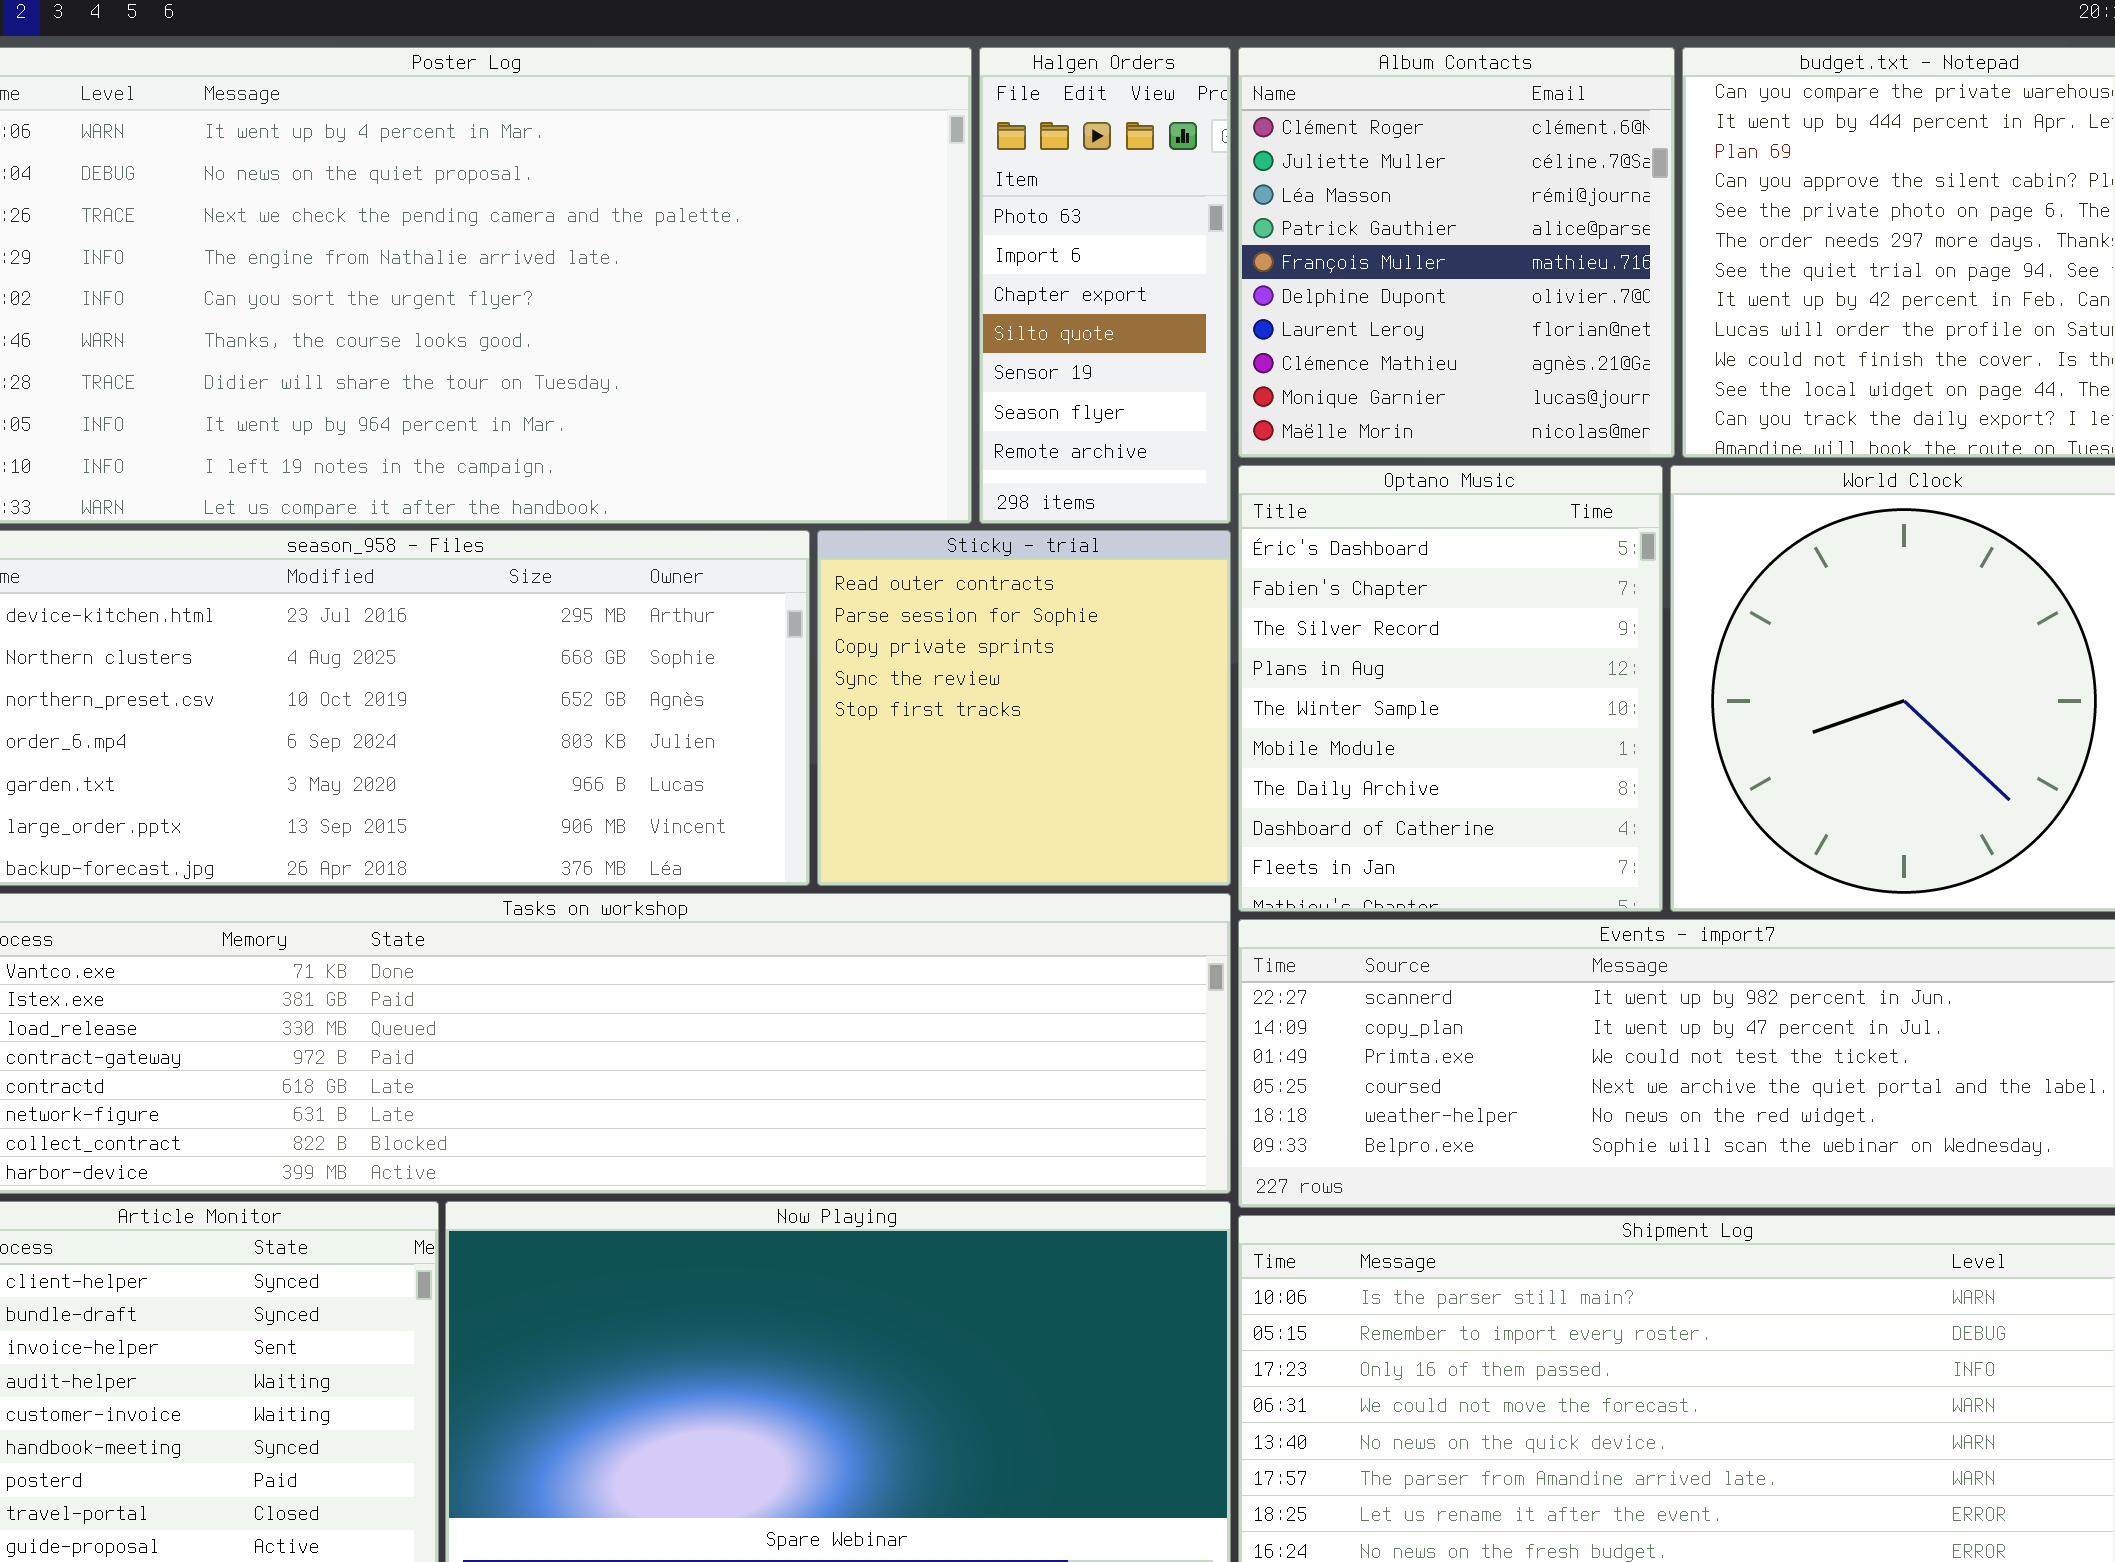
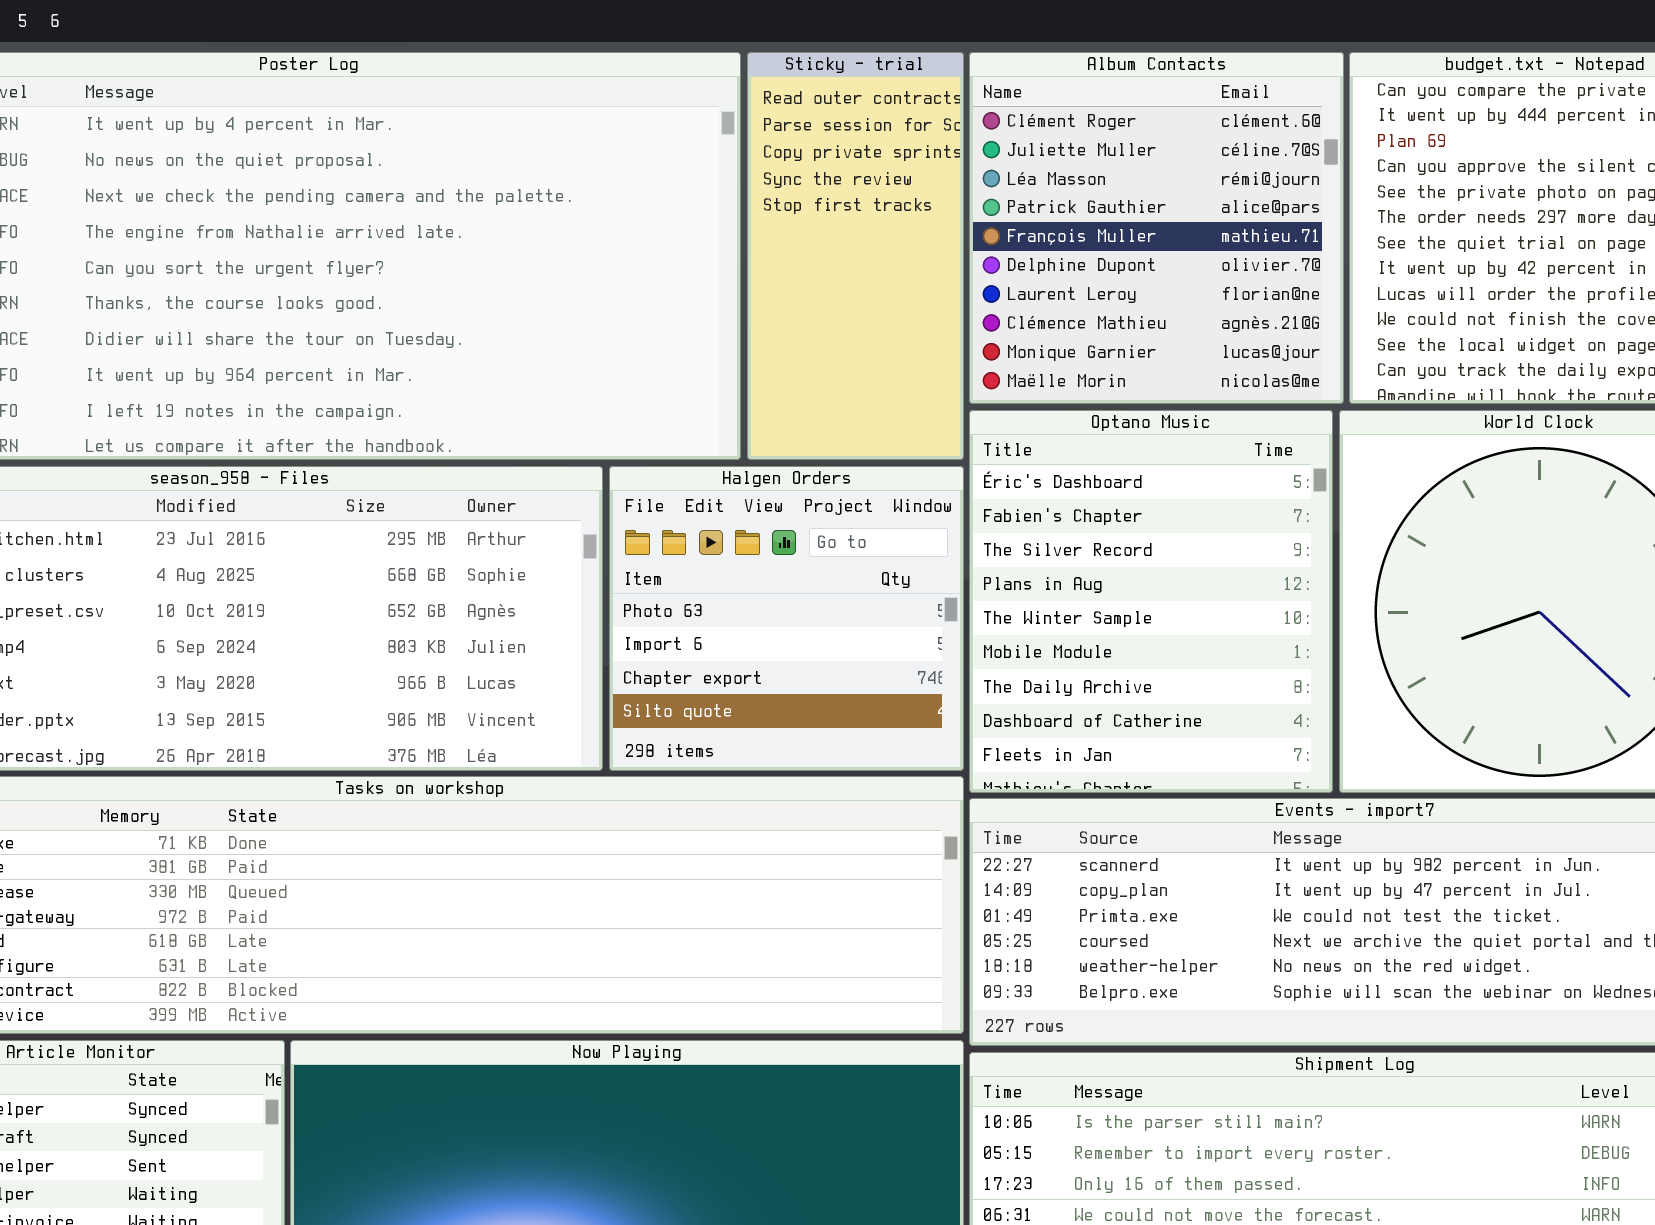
Halgen Orders: [979,47,1231,524] -> [609,466,964,771], moved, resized
Sticky - trial: [817,530,1231,886] -> [747,52,964,460], moved, resized

